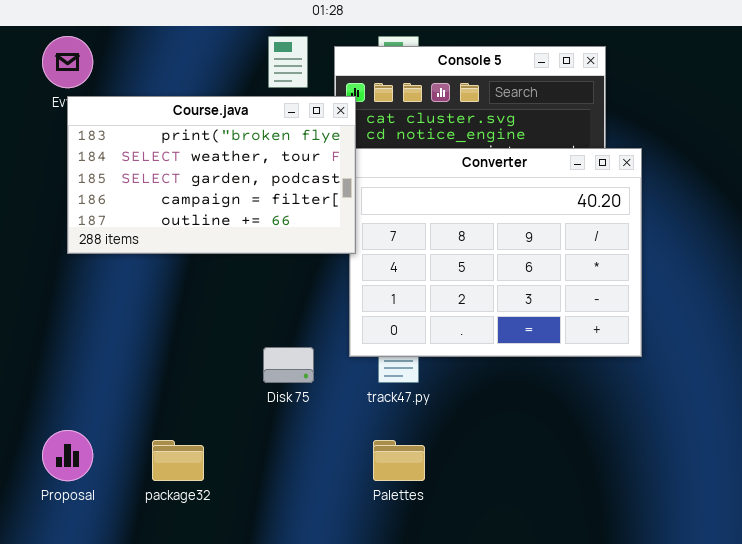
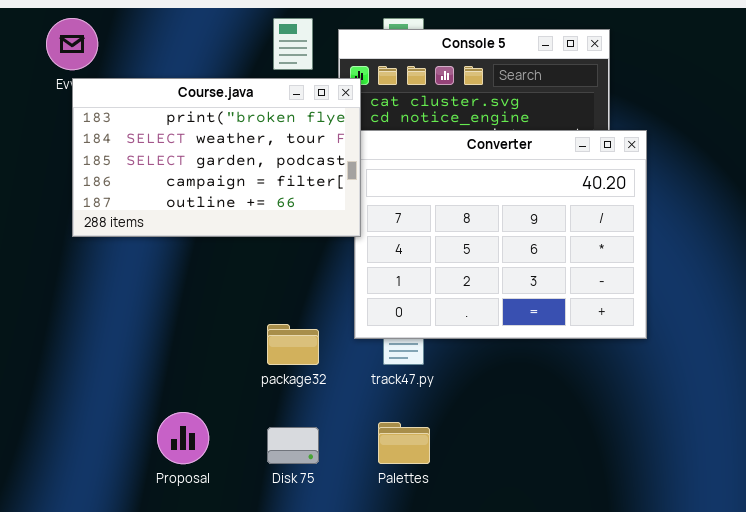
Disk 75: [263,347,314,383] -> [267,427,319,464], moved
Proposal: [42,430,93,481] -> [157,412,209,464], moved
package32: [152,440,204,481] -> [267,324,319,365], moved

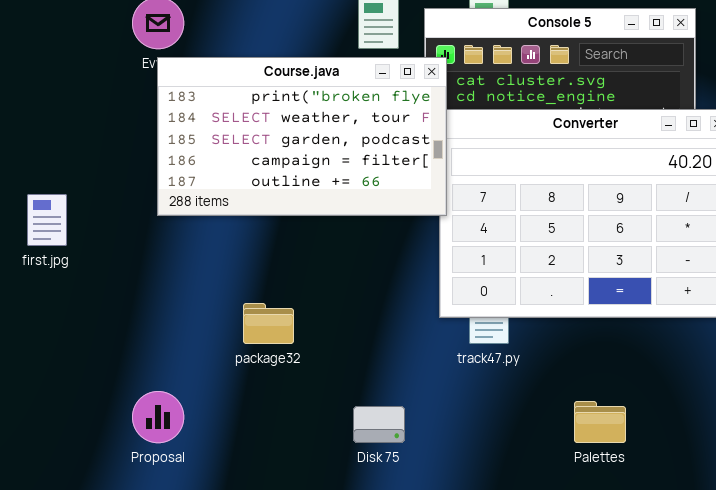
package32: [267,324,319,365] -> [243,303,294,344], moved
Proposal: [157,412,209,464] -> [132,391,184,443], moved
Palettes: [378,422,430,464] -> [574,401,626,443], moved

